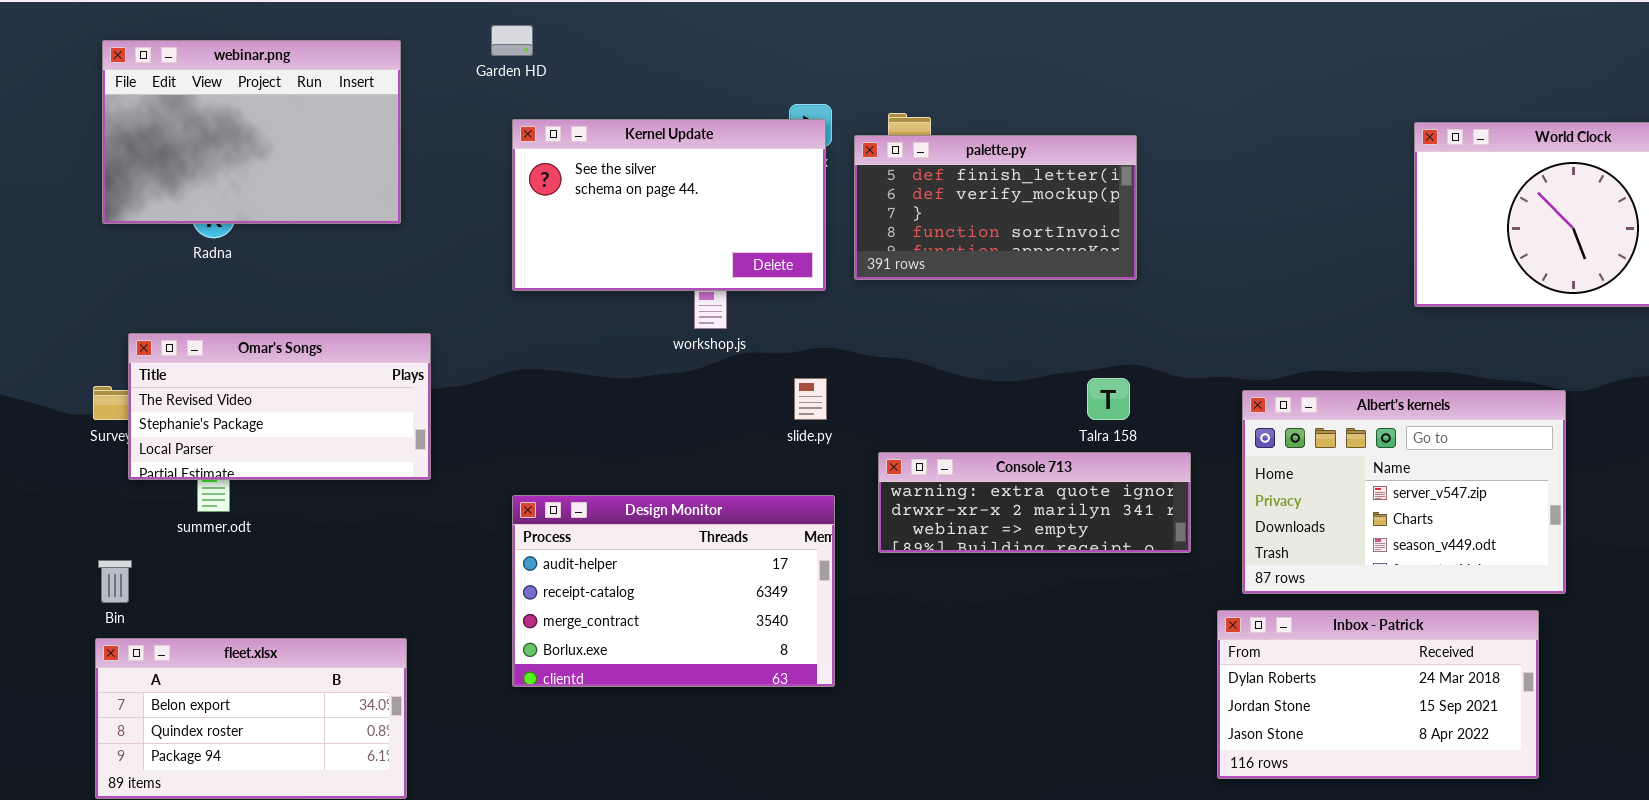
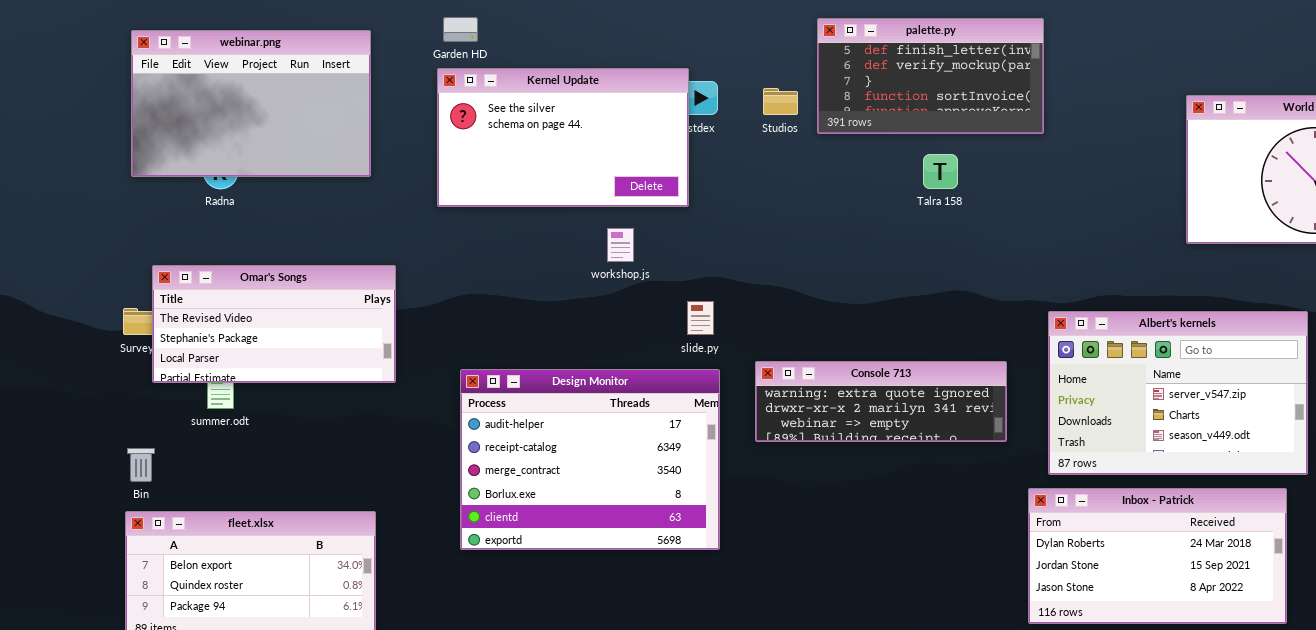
Kernel Update: [512,119,826,291] -> [437,68,689,207], moved
palette.py: [854,135,1137,280] -> [817,18,1044,134], moved
Talra 158: [1087,378,1130,420] -> [923,154,958,189], moved
Design Monitor: [512,495,835,687] -> [460,369,720,550], resized

